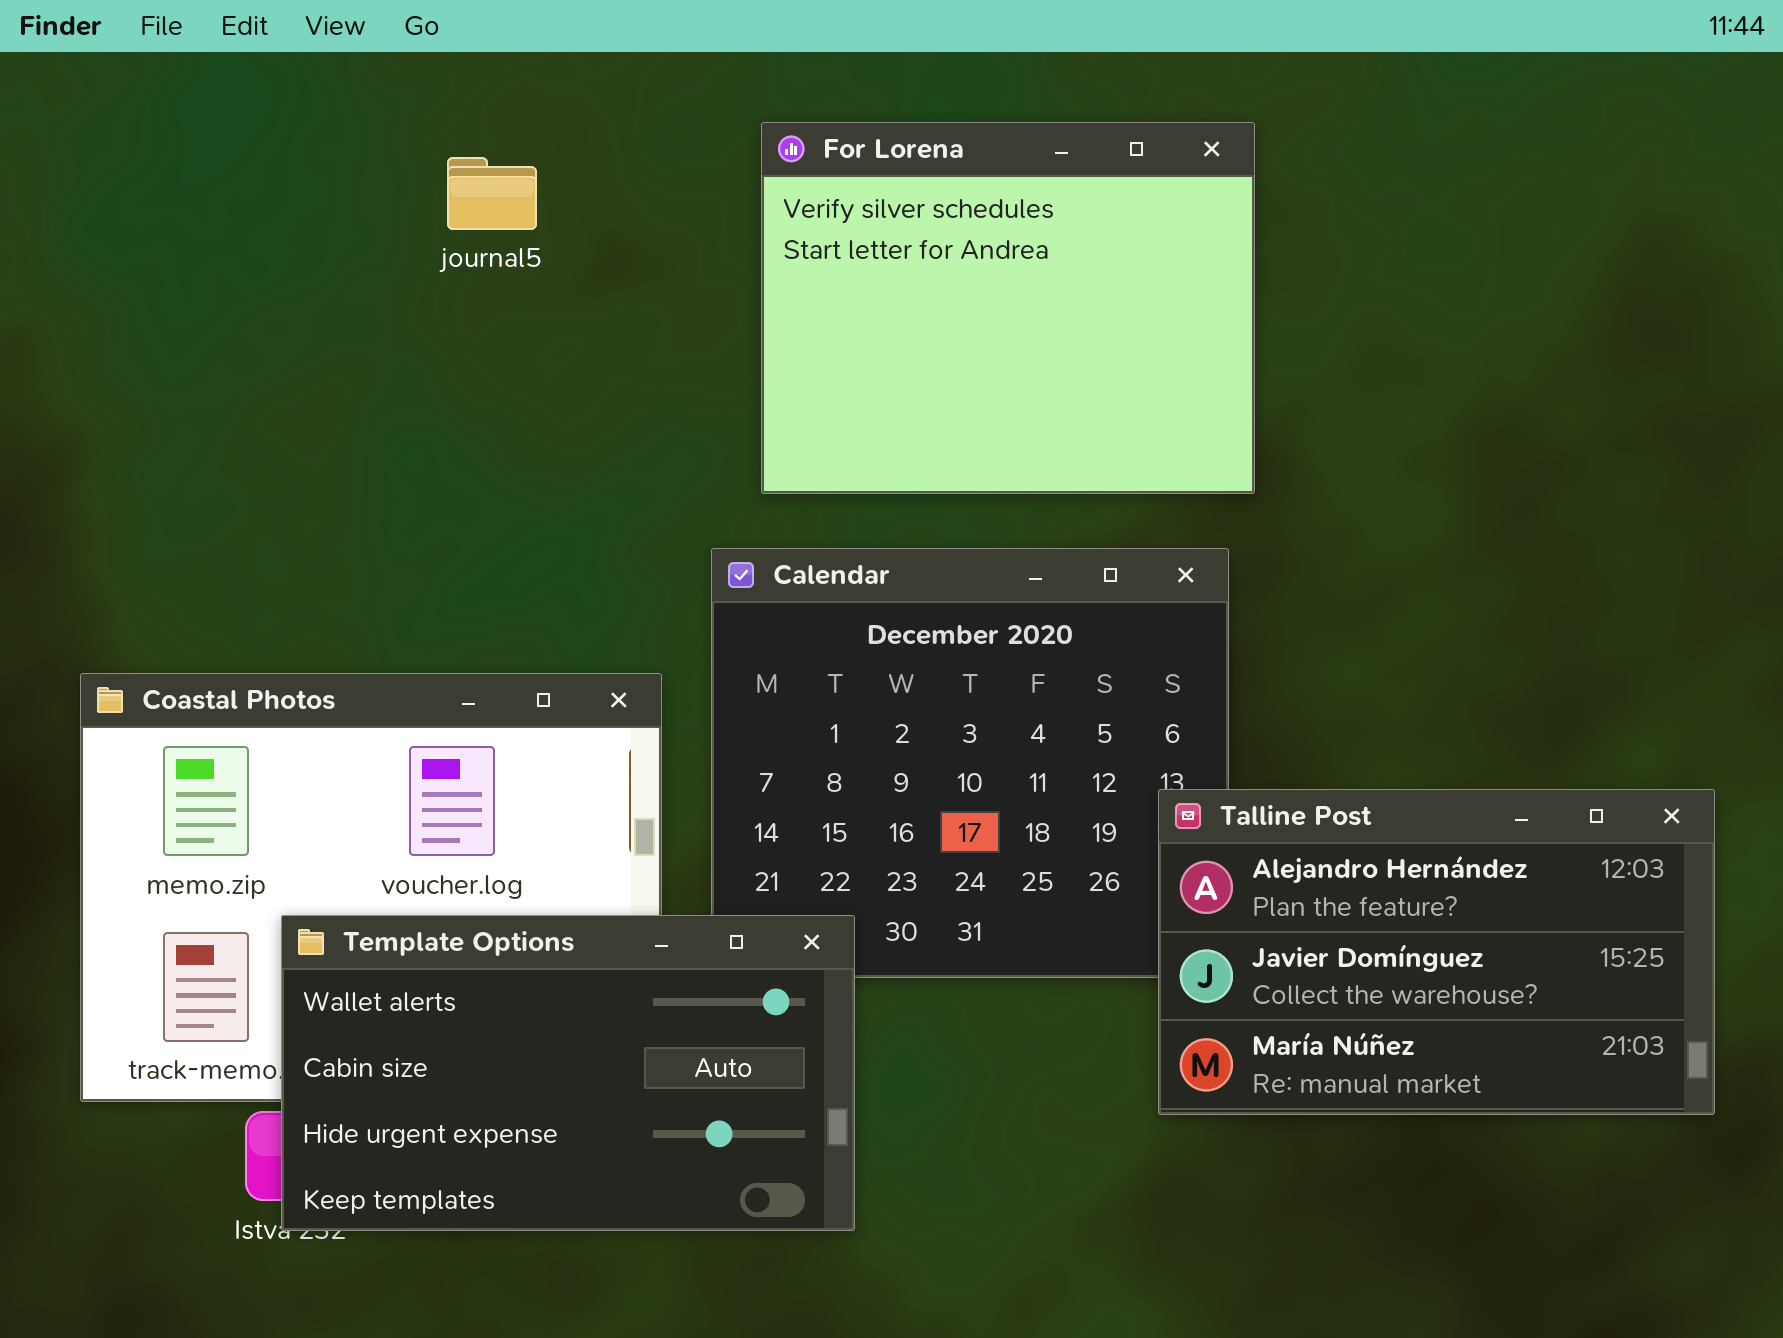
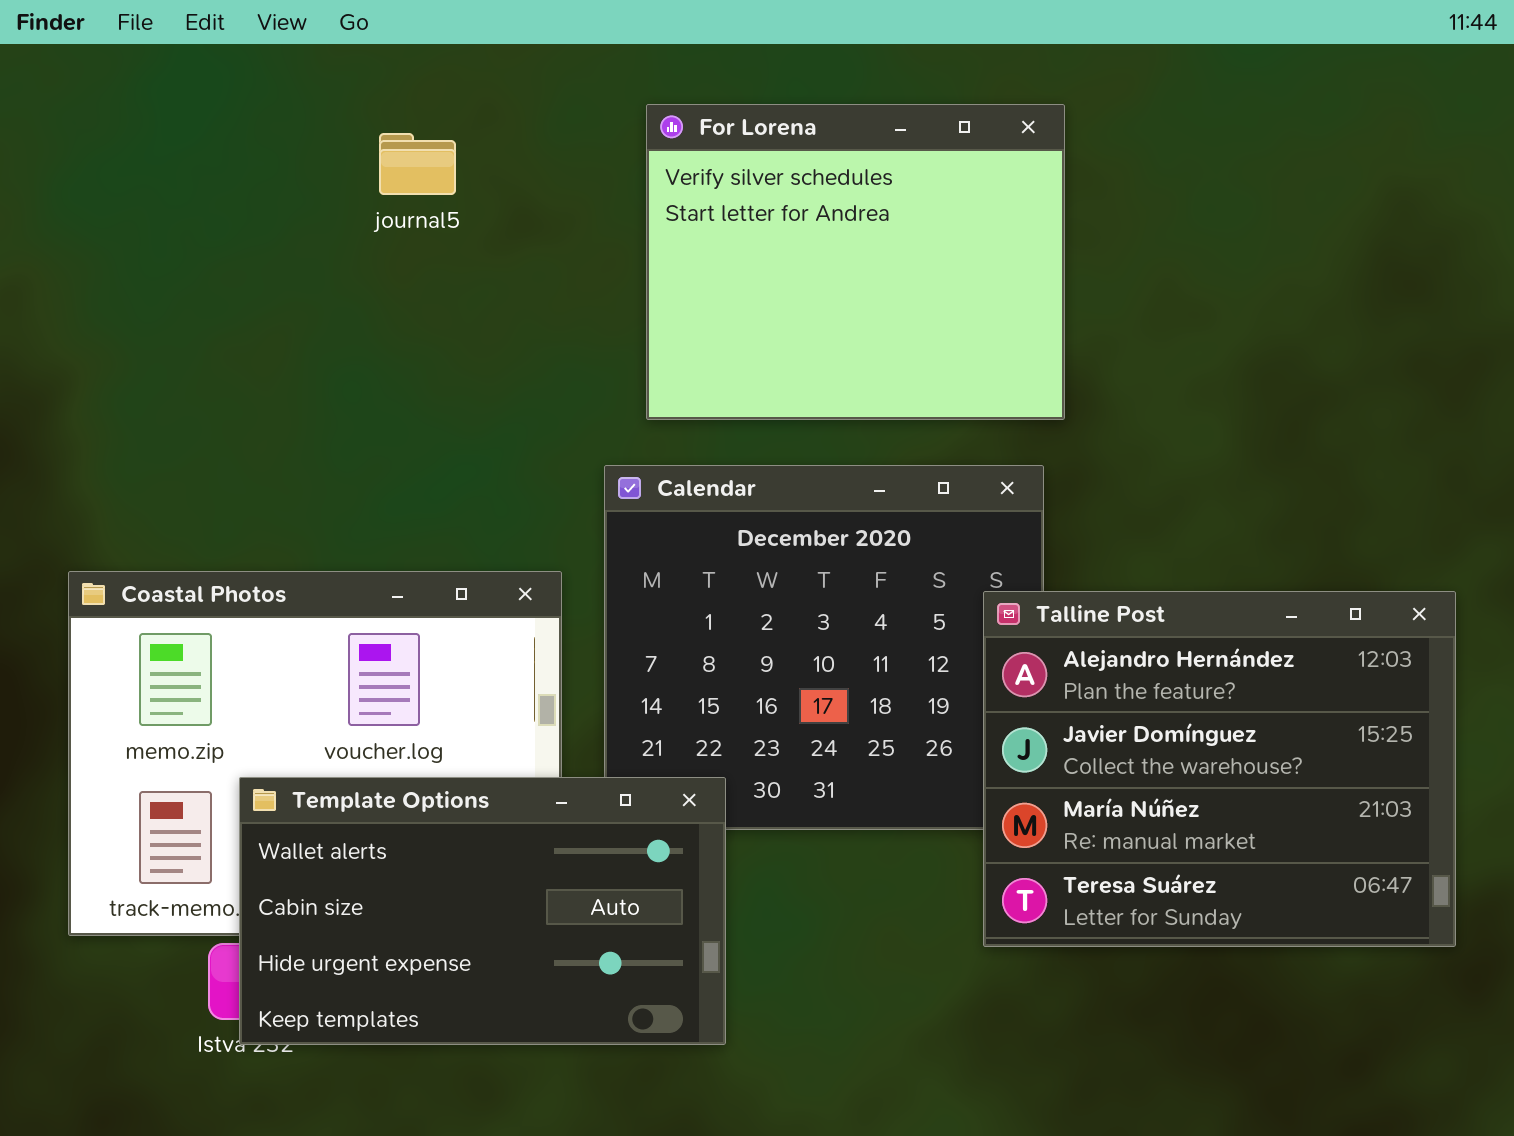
Talline Post: [1158,789,1715,1115] -> [983,591,1456,947], resized

